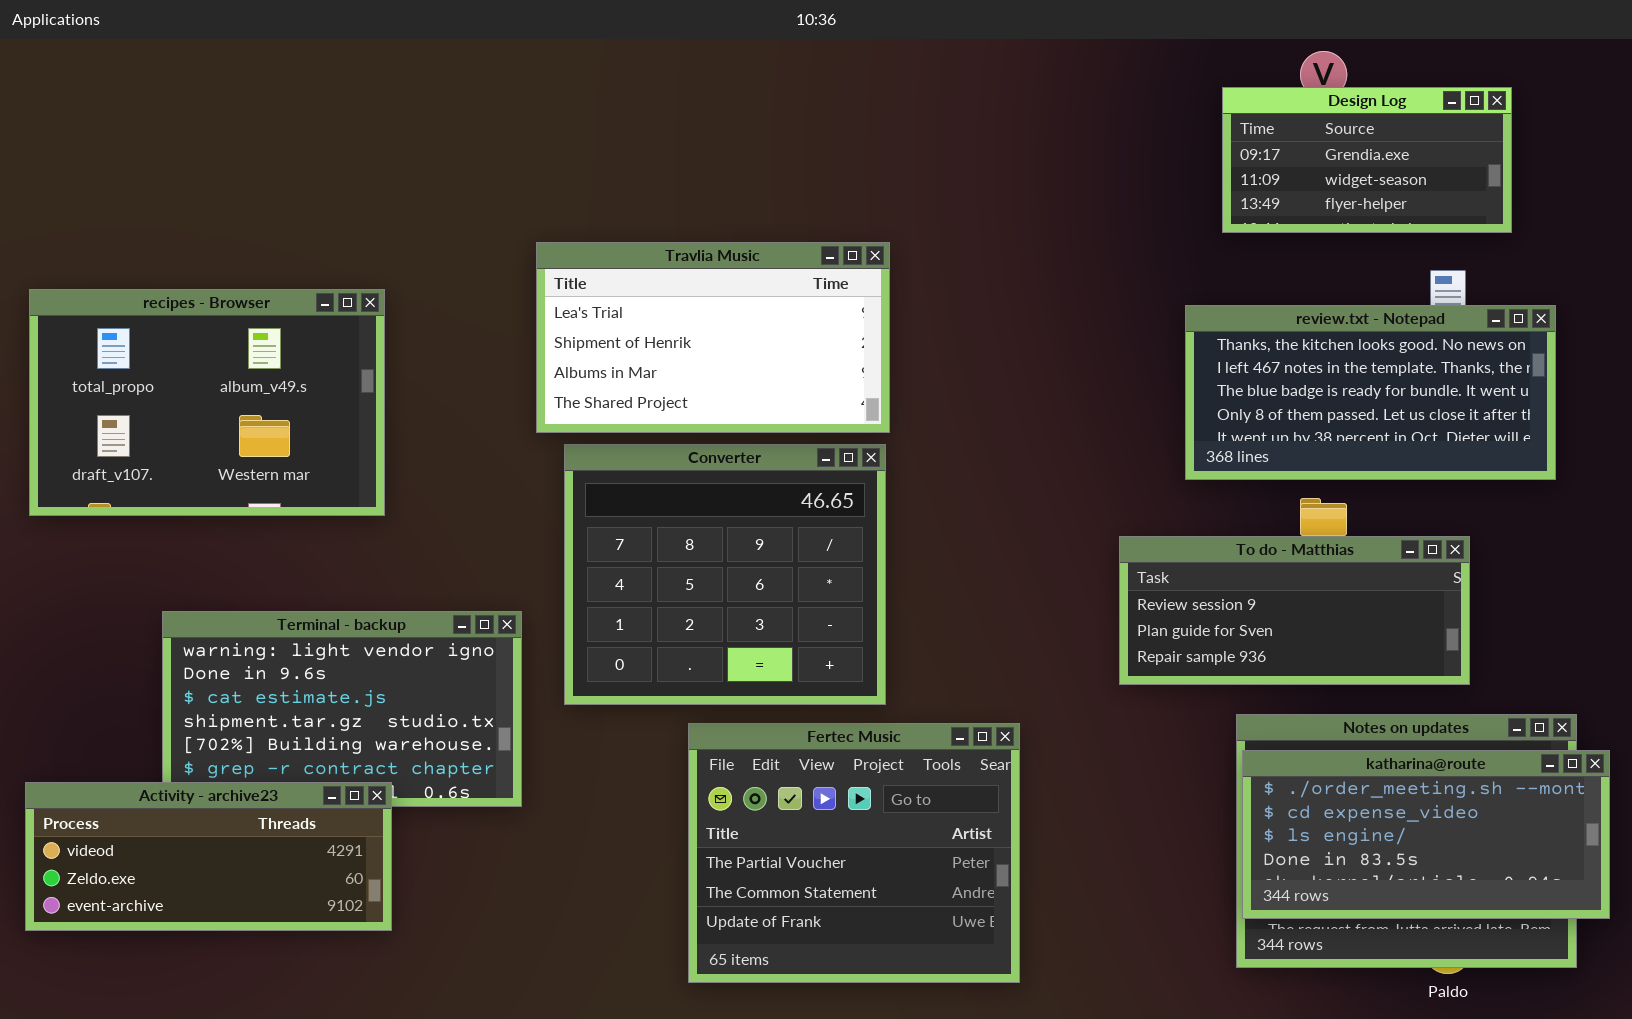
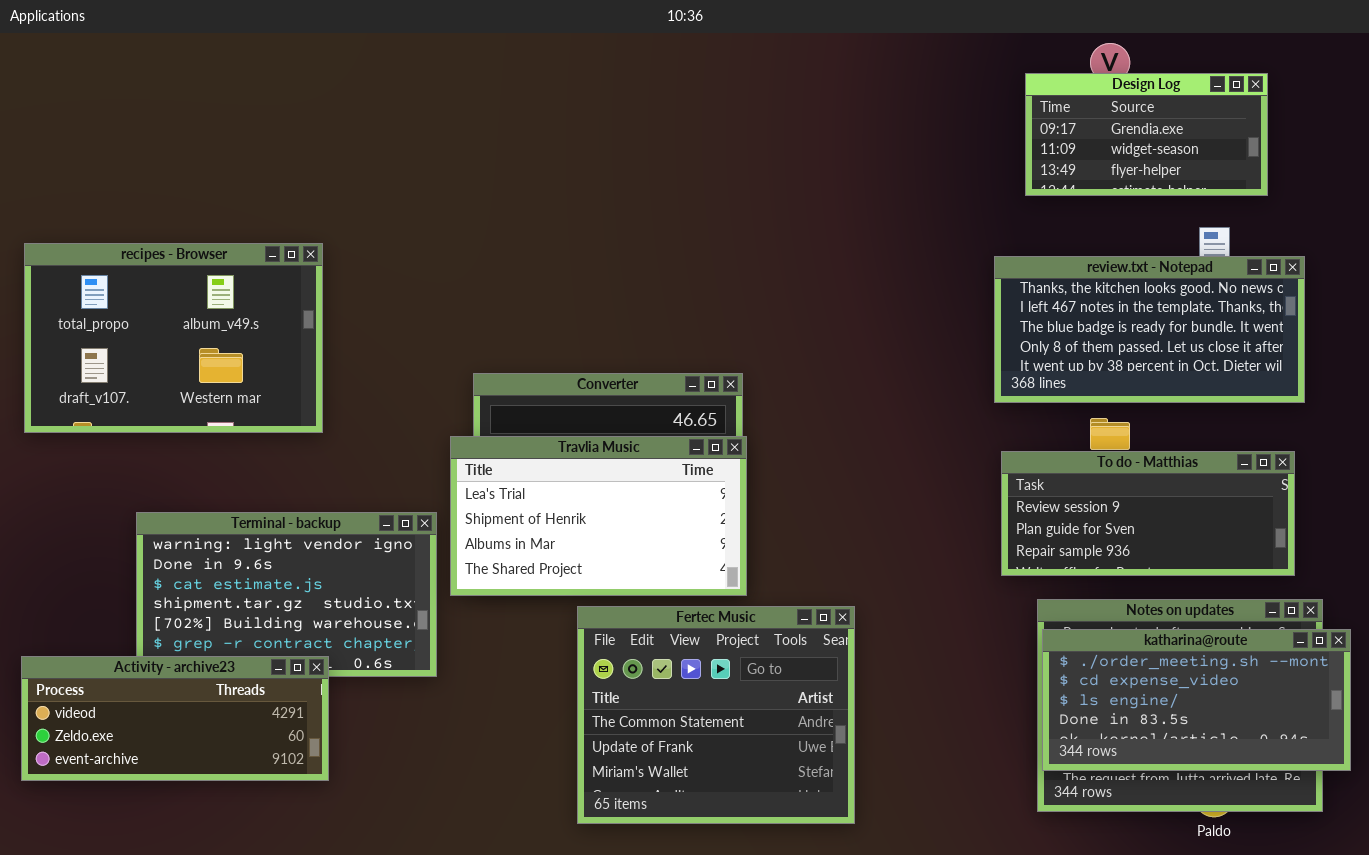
Travlia Music: [536,242,890,433] -> [450,436,747,596], moved
To do - Matthias: [1119,536,1470,685] -> [1001,451,1295,576], moved
Fertec Music: [688,723,1020,983] -> [577,606,855,824], scrolled down 1 row

